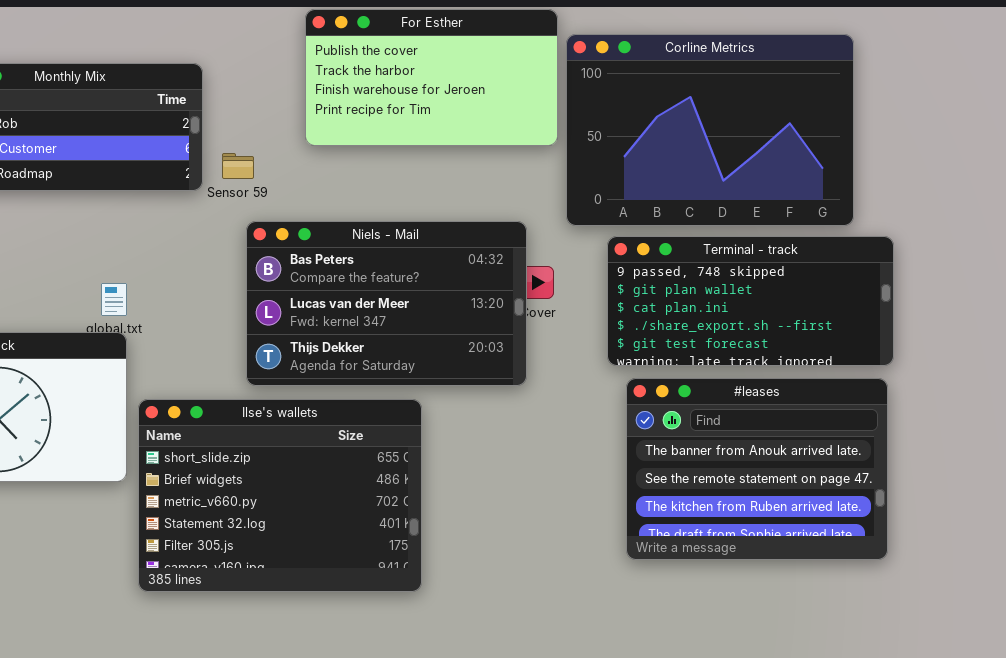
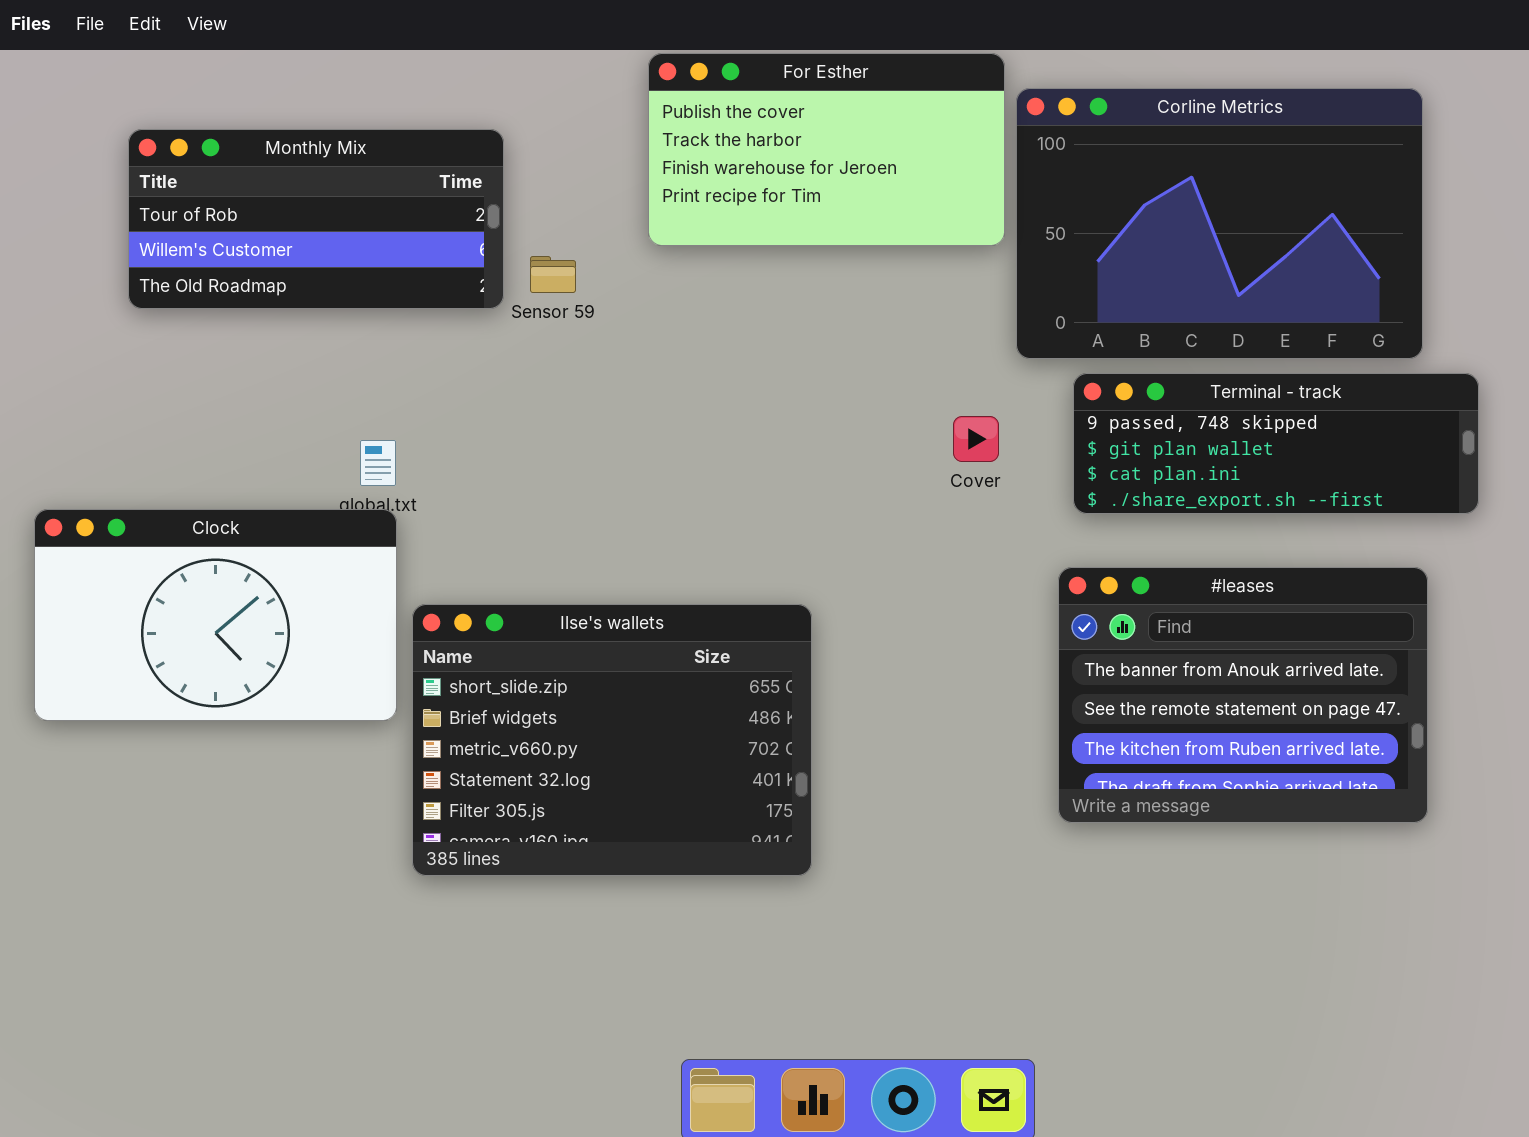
Niels - Mail: [246,221,527,386] -> none, closed
Terminal - track: [607,236,894,366] -> [1073,373,1479,514], resized
#leases: [626,378,888,560] -> [1058,567,1428,823], moved

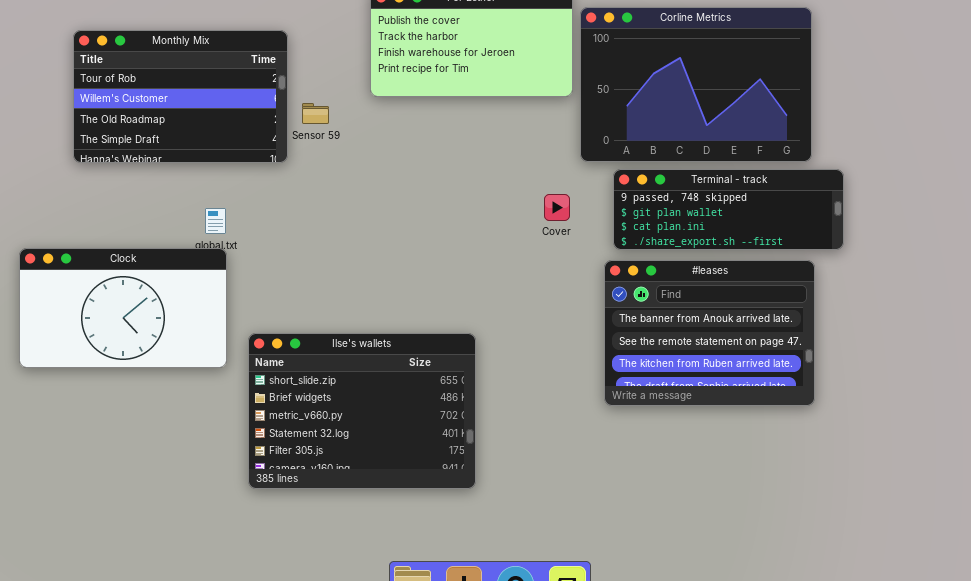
Monthly Mix: [128,129,504,309] -> [73,30,288,163], resized
#leases: [1058,567,1428,823] -> [604,260,815,406], moved
Ilse's wallets: [412,604,812,876] -> [248,333,476,489], moved

